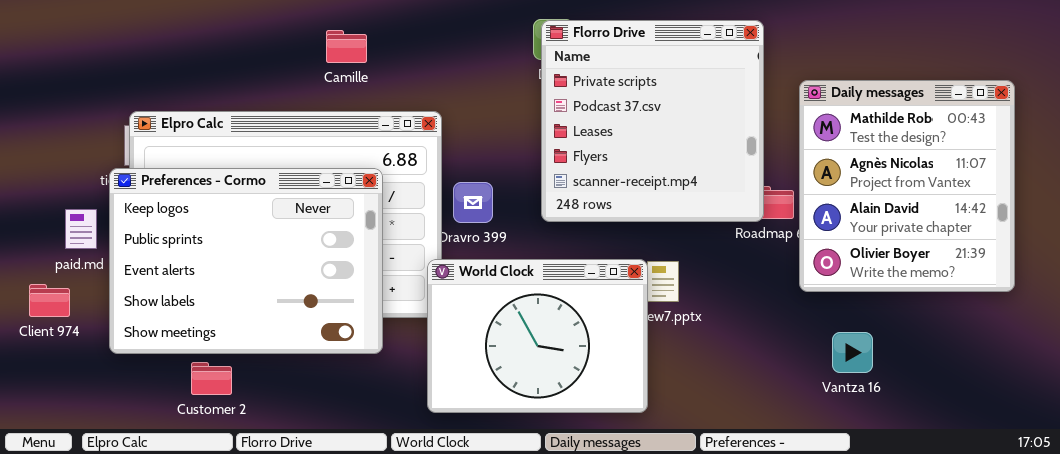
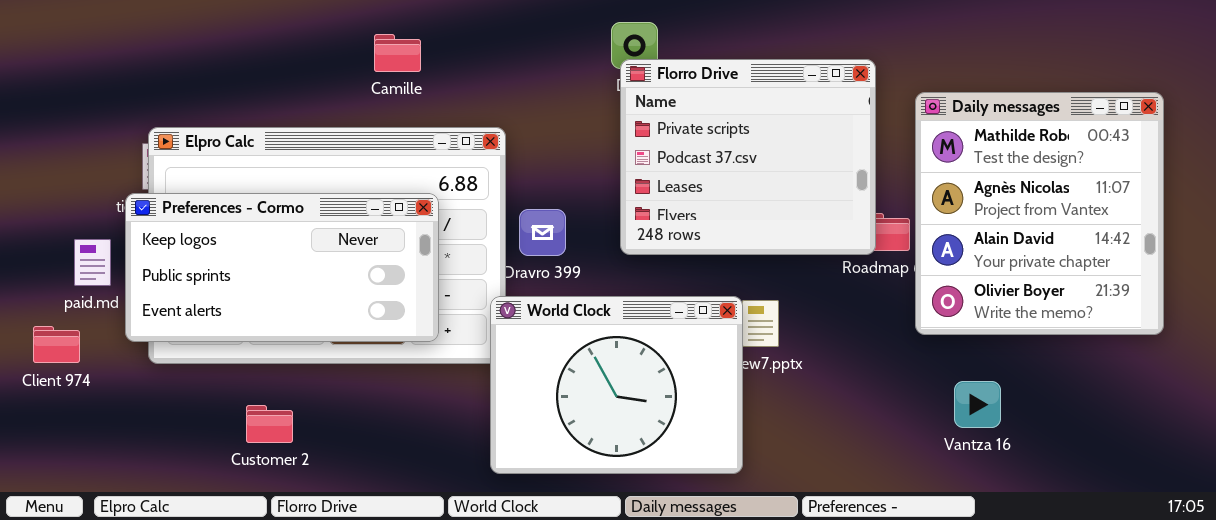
Florro Drive: [541,20,764,222] -> [620,59,876,255], resized
Preferences - Cormo: [109,168,383,354] -> [125,193,439,342], resized
Customer 2: [191,362,232,395] -> [246,405,293,443], moved

